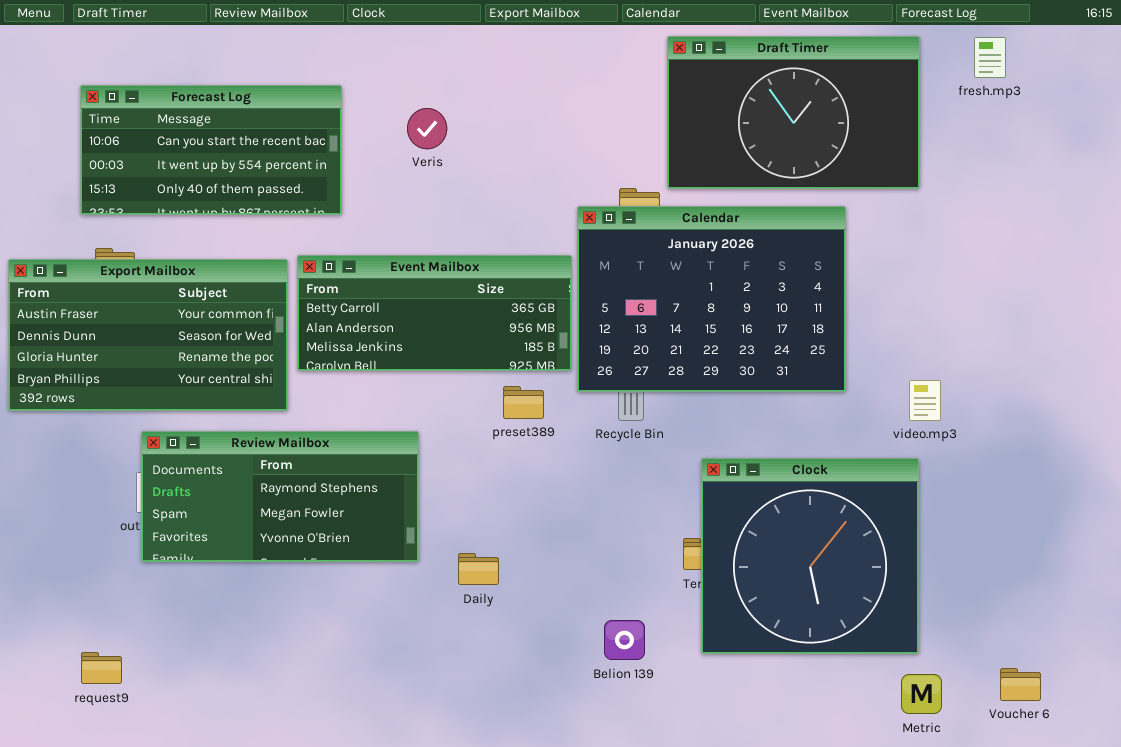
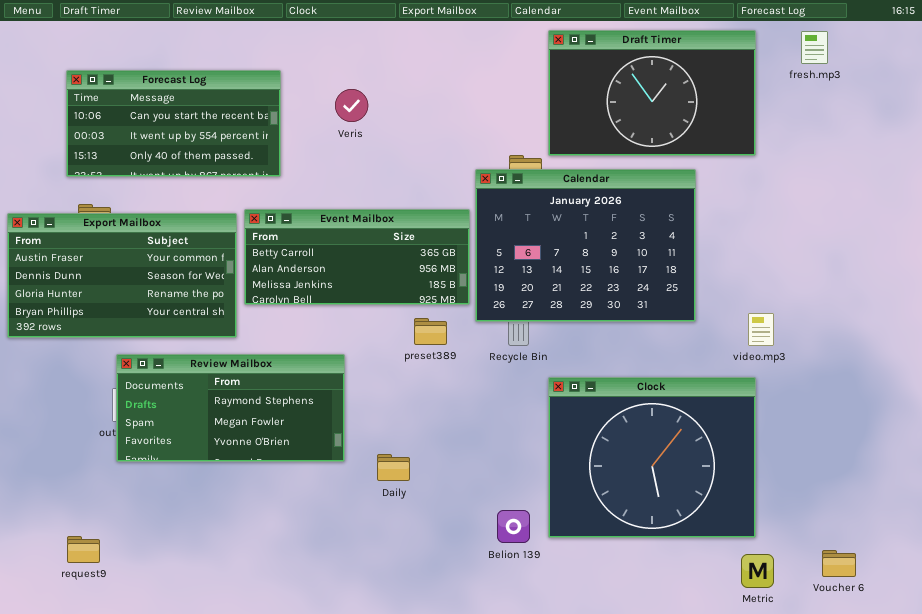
Clock: [701,458,919,654] -> [548,377,756,538], resized

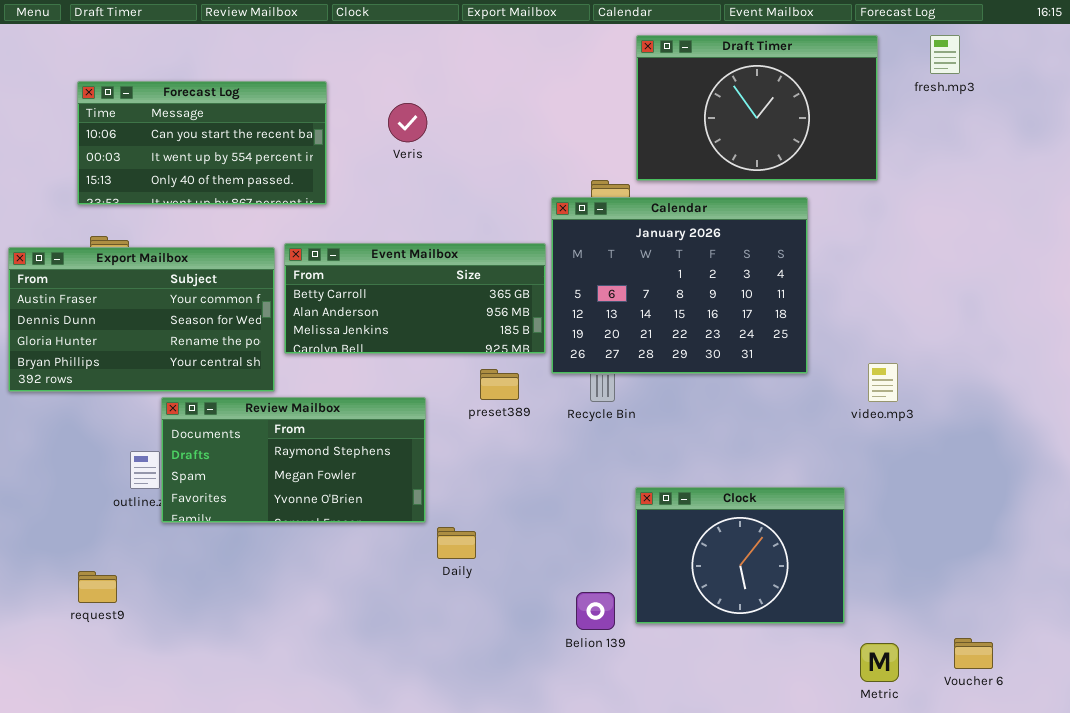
Review Mailbox: [116,354,345,462] -> [161,397,426,523], moved
Clock: [548,377,756,538] -> [635,487,845,624], resized
request9: [67,536,100,563] -> [78,571,117,603], moved

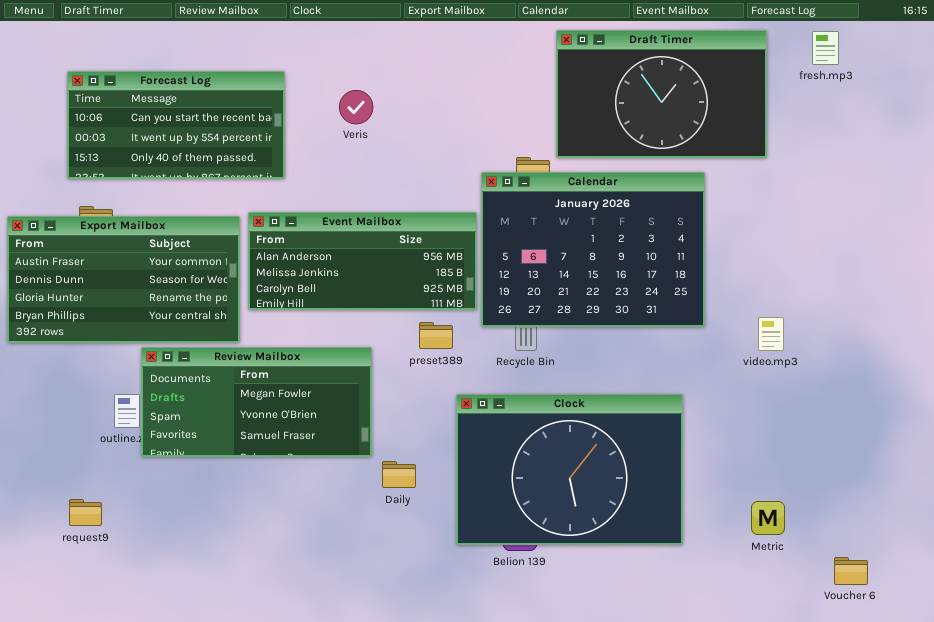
Event Mailbox: [284,243,546,354] -> [248,212,477,310], scrolled down 1 row
Review Mailbox: [161,397,426,523] -> [141,347,372,457], scrolled down 1 row
Clock: [635,487,845,624] -> [456,394,683,545], moved, resized
Metric: [860,643,899,682] -> [751,501,785,535], moved

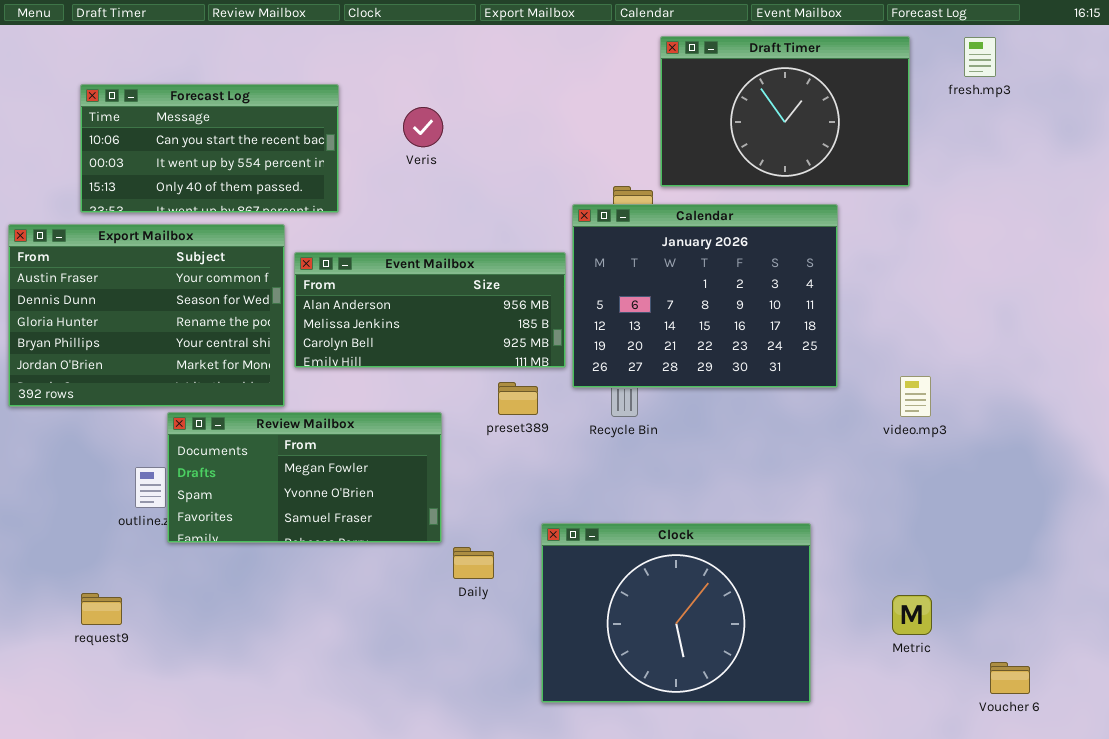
Export Mailbox: [7,216,240,343] -> [8,224,285,407], resized
Clock: [456,394,683,545] -> [541,523,811,703], moved

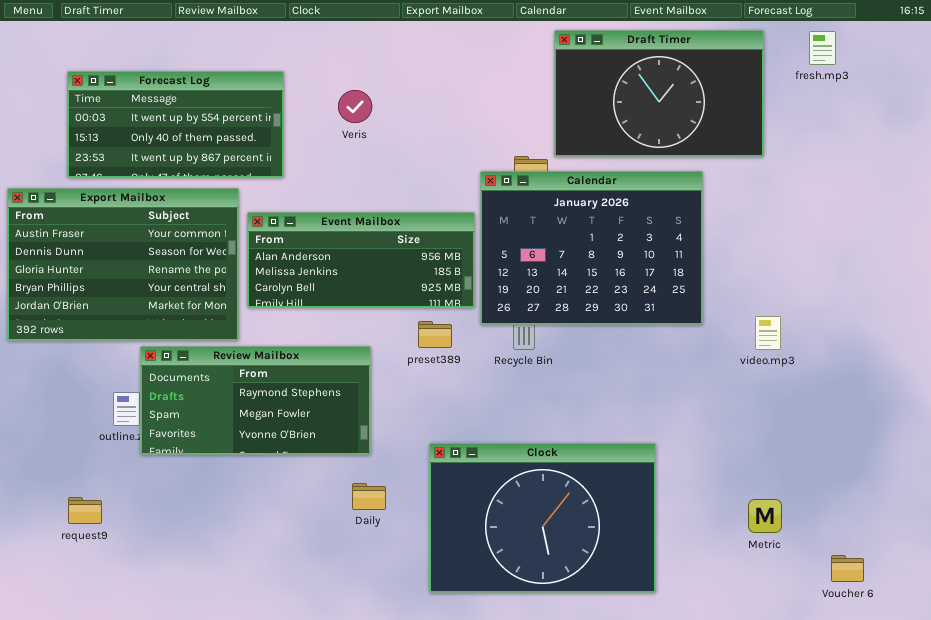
Forecast Log: [80,84,339,213] -> [67,71,284,178], scrolled down 1 row
Review Mailbox: [167,412,442,543] -> [140,346,371,455], scrolled up 1 row
Clock: [541,523,811,703] -> [429,443,656,593], moved
Daily: [453,547,494,579] -> [352,483,386,510], moved

